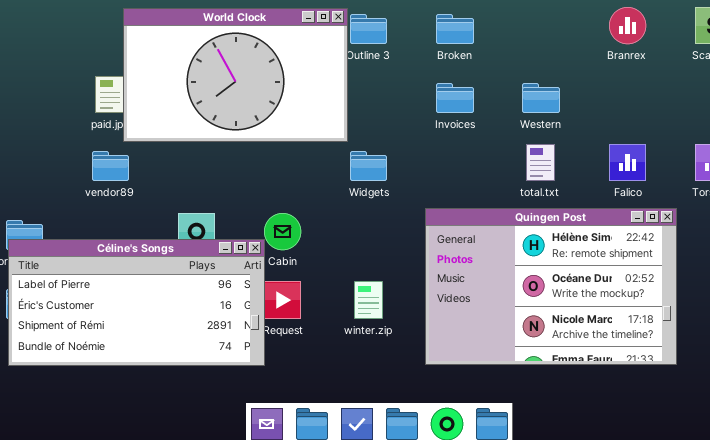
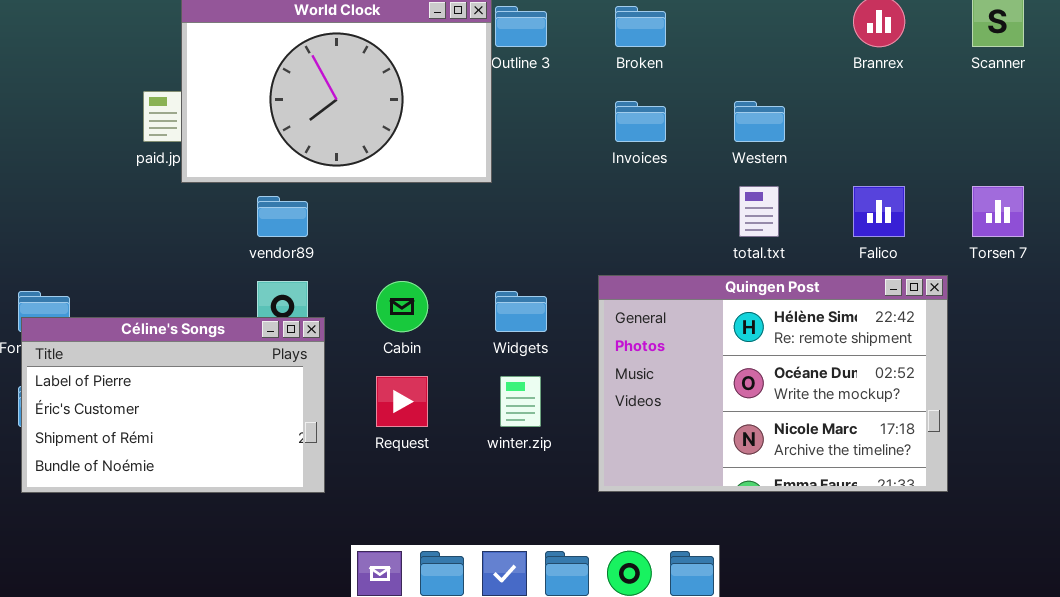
vendor89: [92,151,129,181] -> [257,196,308,237], moved
Widgets: [350,151,387,181] -> [495,291,547,332], moved
Céline's Songs: [8,239,265,366] -> [21,317,325,493], resized

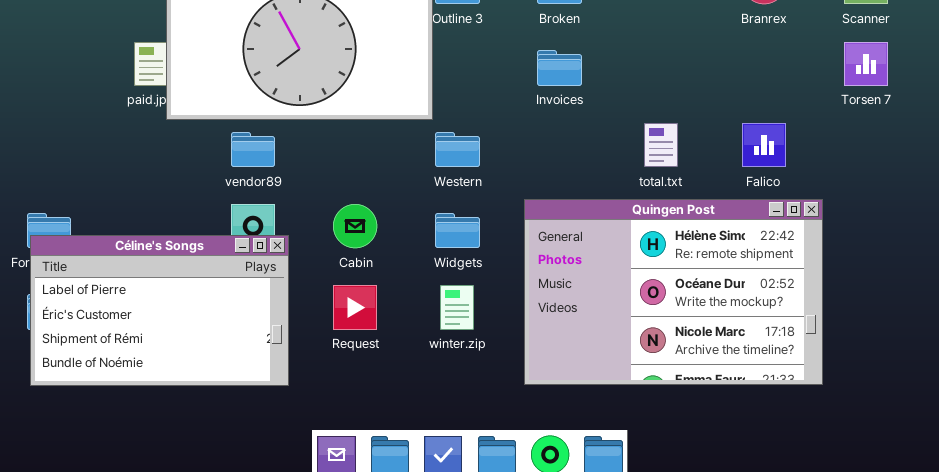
Western: [734,101,785,142] -> [435,132,480,167], moved
Torsen 7: [972,186,1024,237] -> [844,42,888,86], moved

